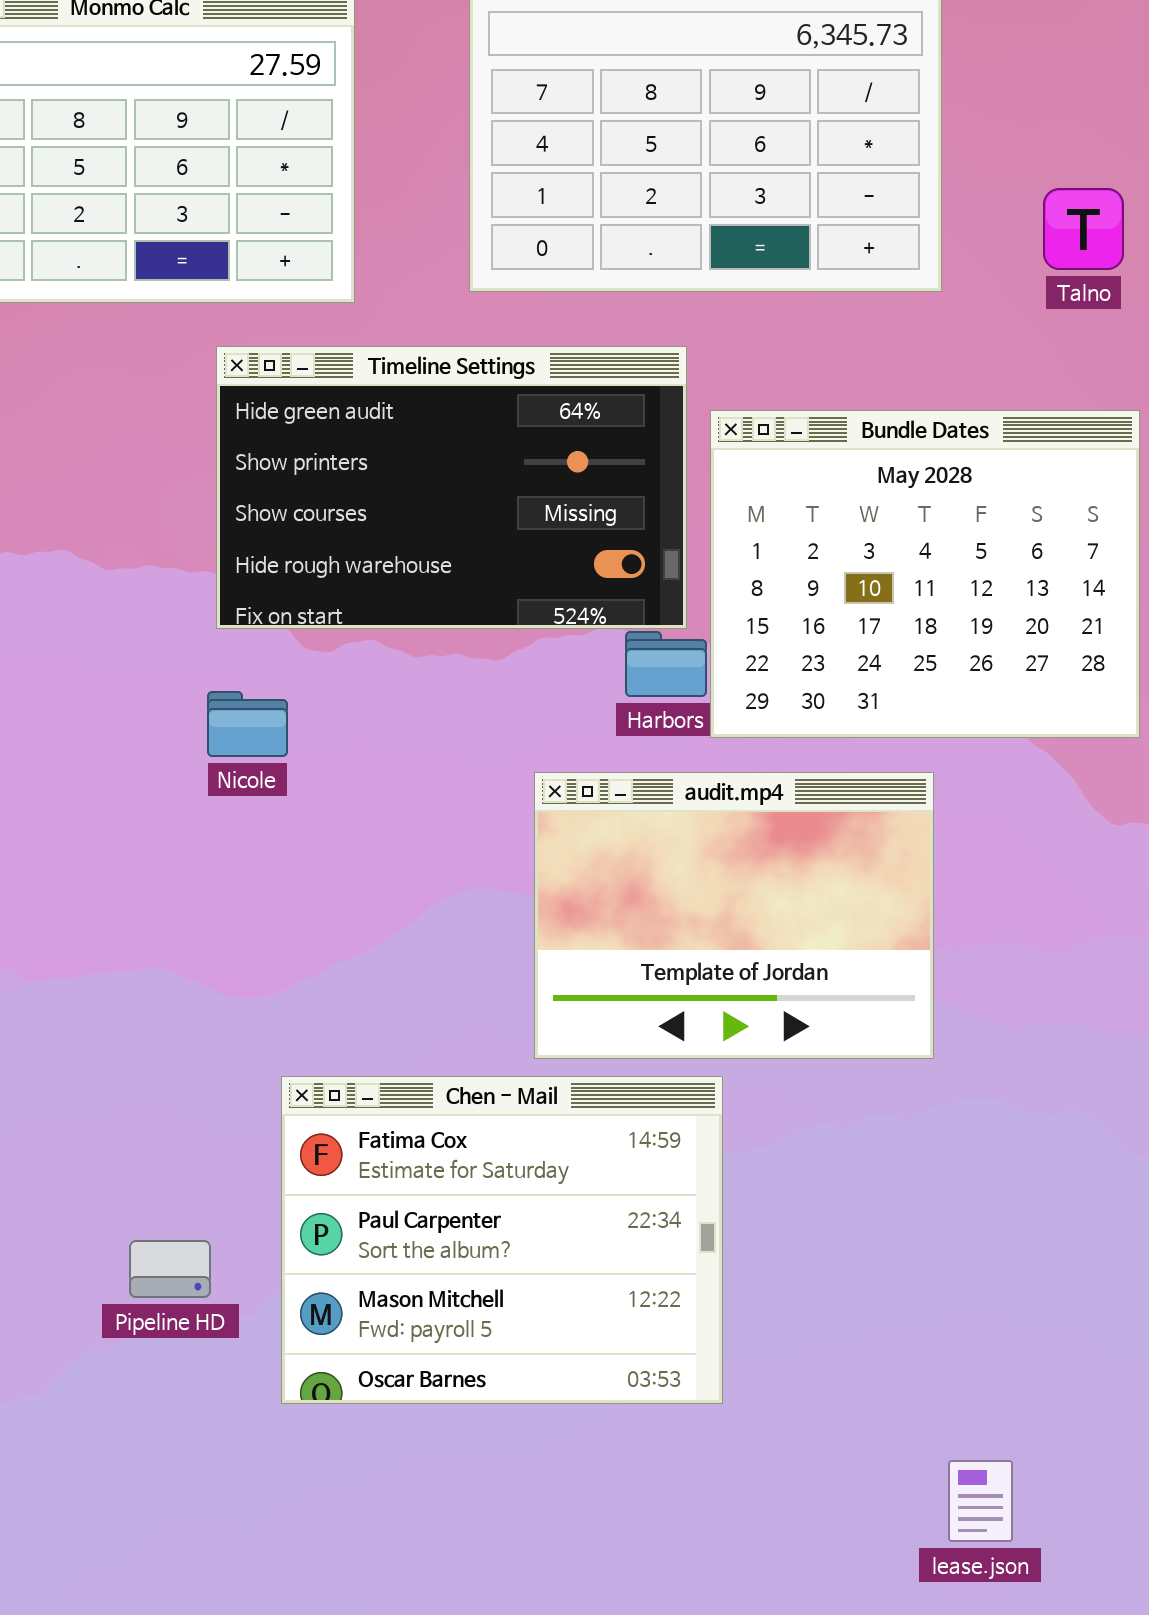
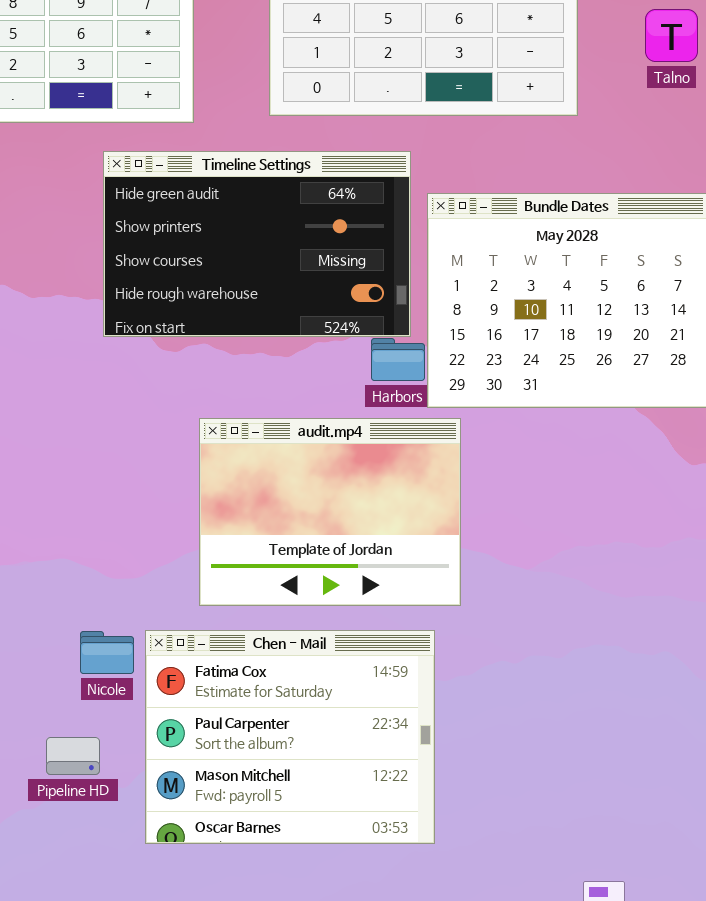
Talno: [1043,188,1124,270] -> [645,9,698,62], moved
Nicole: [207,691,288,757] -> [80,631,134,674], moved
audit.mp4: [534,772,934,1059] -> [199,418,461,606], moved

